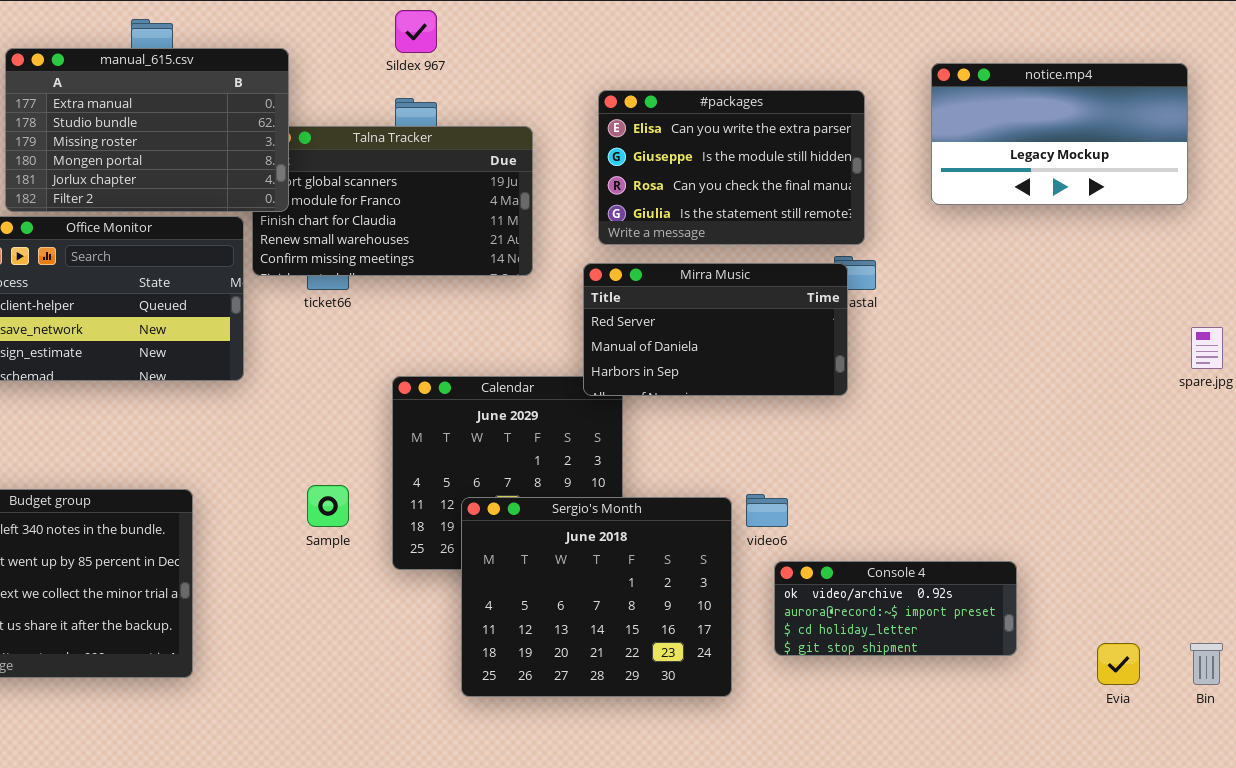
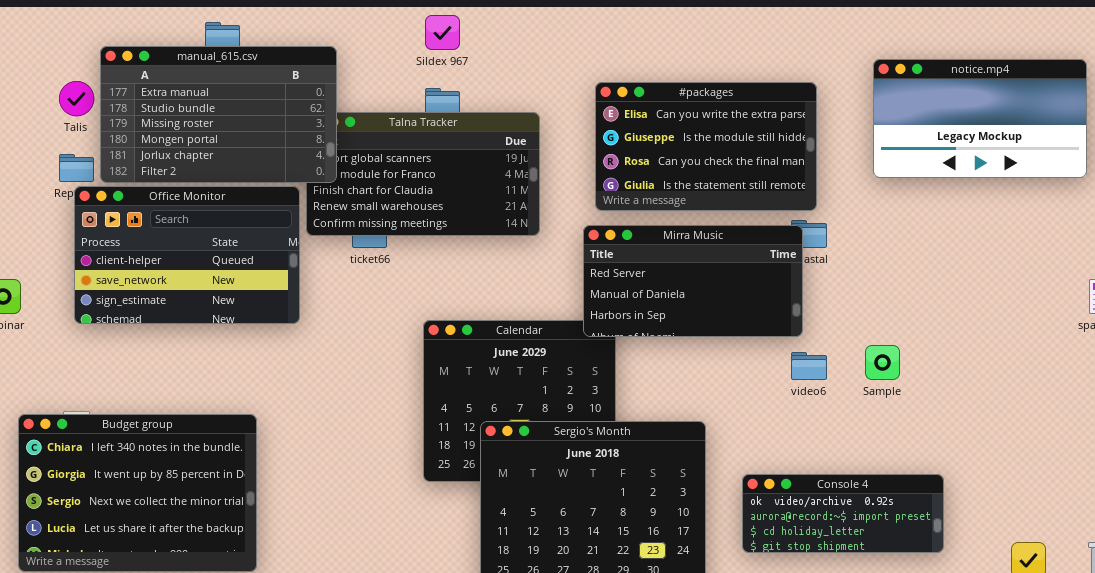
Sample: [307,485,349,527] -> [865,345,900,380], moved
video6: [746,494,788,527] -> [791,352,827,380], moved

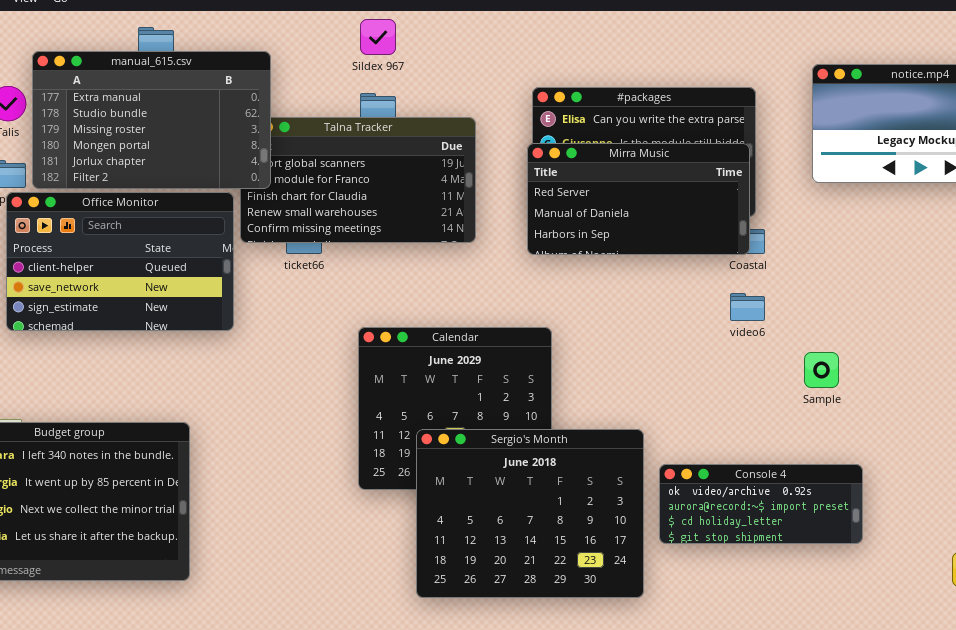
Mirra Music: [583,225,803,337] -> [527,143,750,255], moved
video6: [791,352,827,380] -> [730,293,765,321], moved
Console 4: [742,474,944,553] -> [659,464,863,544], moved

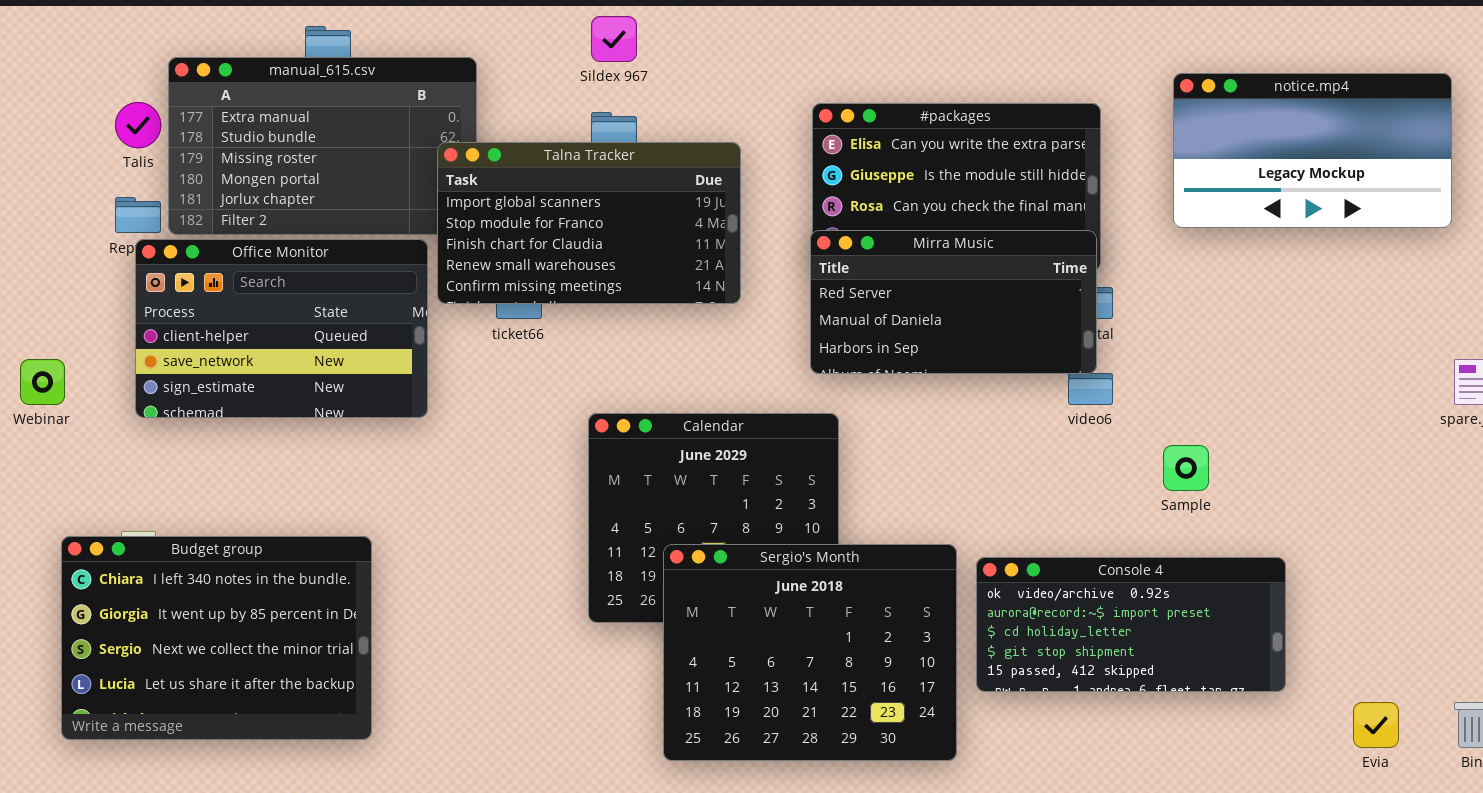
Talna Tracker: [240,117,476,243] -> [437,142,741,304], raised
Mirra Music: [527,143,750,255] -> [810,230,1097,374], moved
Console 4: [659,464,863,544] -> [976,557,1286,692], resized

